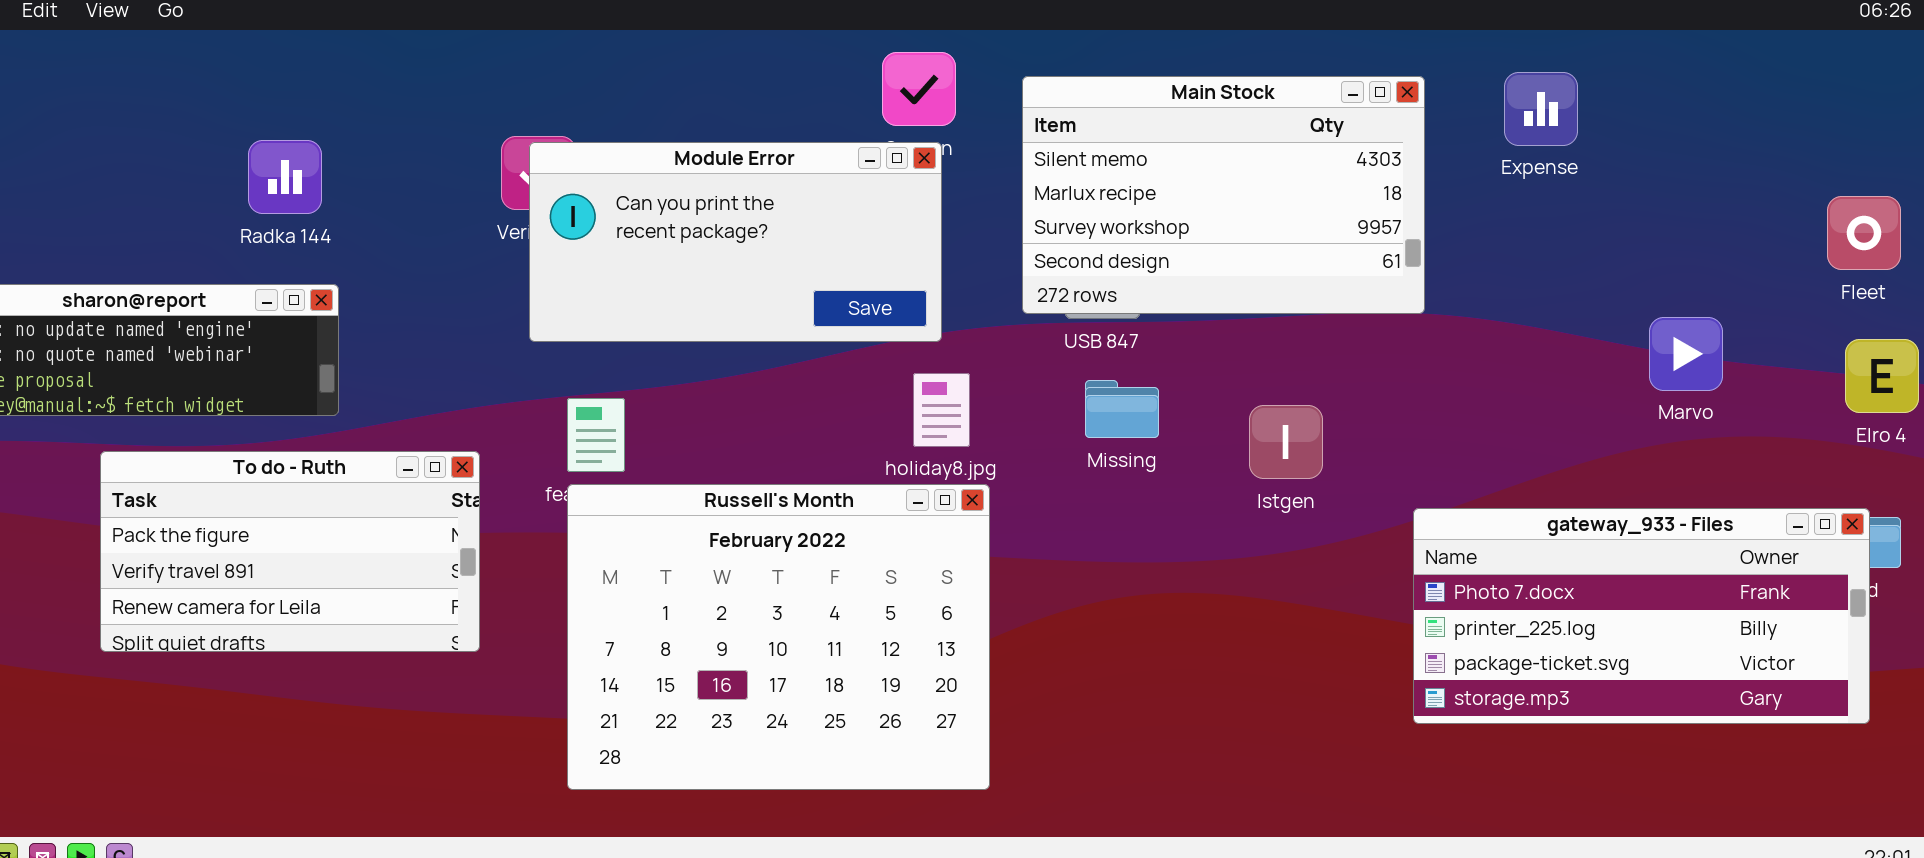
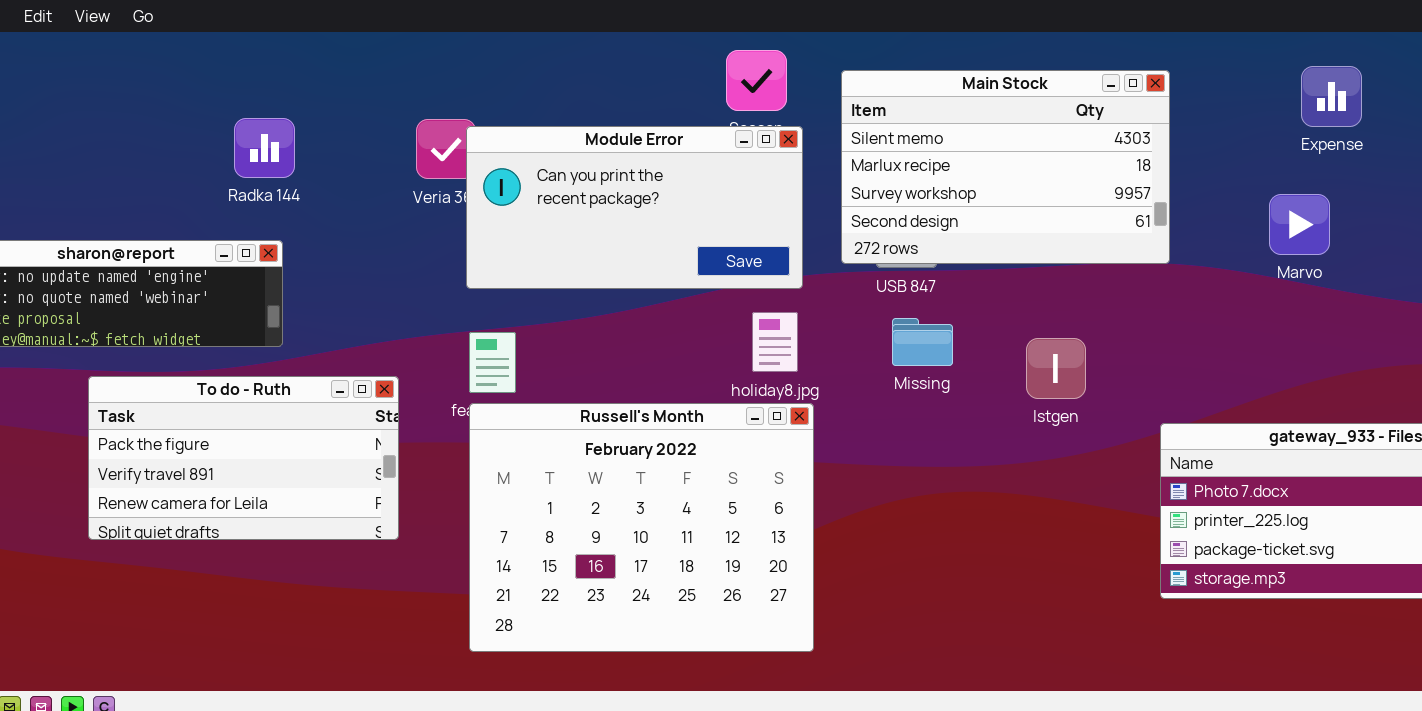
Expense: [1504,72,1578,146] -> [1301,66,1362,127], moved
Radka 144: [248,140,322,214] -> [234,118,295,178], moved
Module Error: [529,142,942,342] -> [466,126,803,289], moved
Marvo: [1649,317,1723,391] -> [1269,194,1330,255], moved

